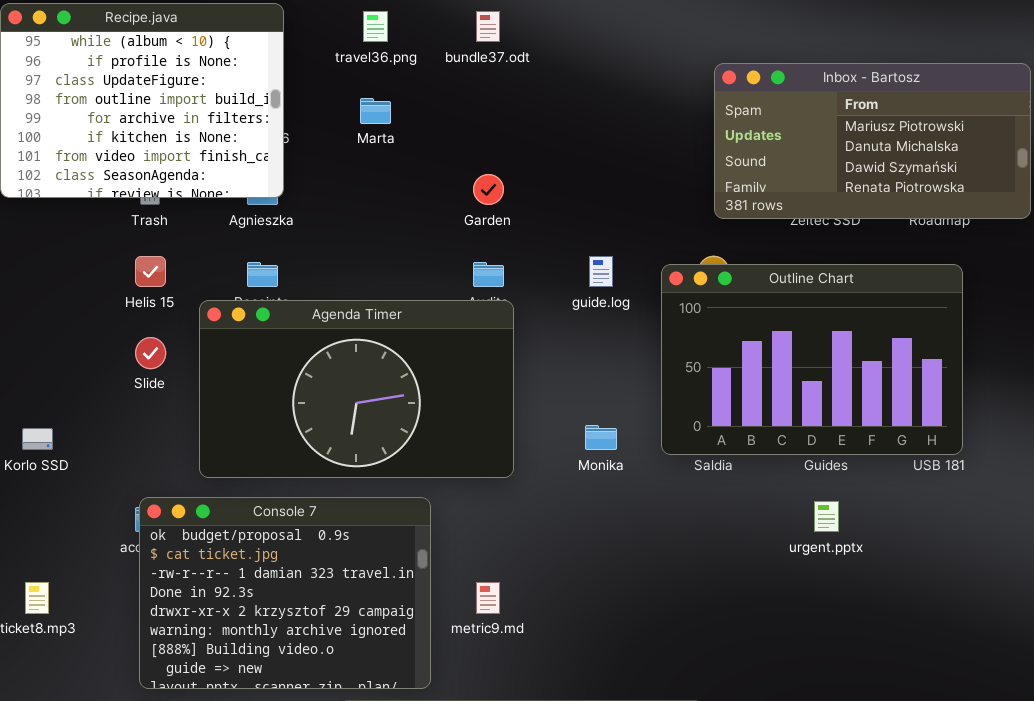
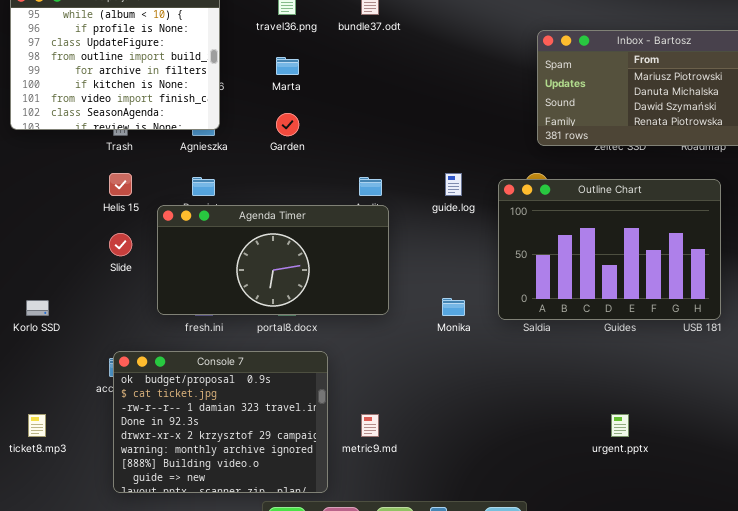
Garden: [473,174,504,205] -> [276,113,299,136], moved
Agenda Timer: [199,300,514,478] -> [157,205,389,315], resized
urgent.pptx: [814,501,839,532] -> [611,414,629,437], moved

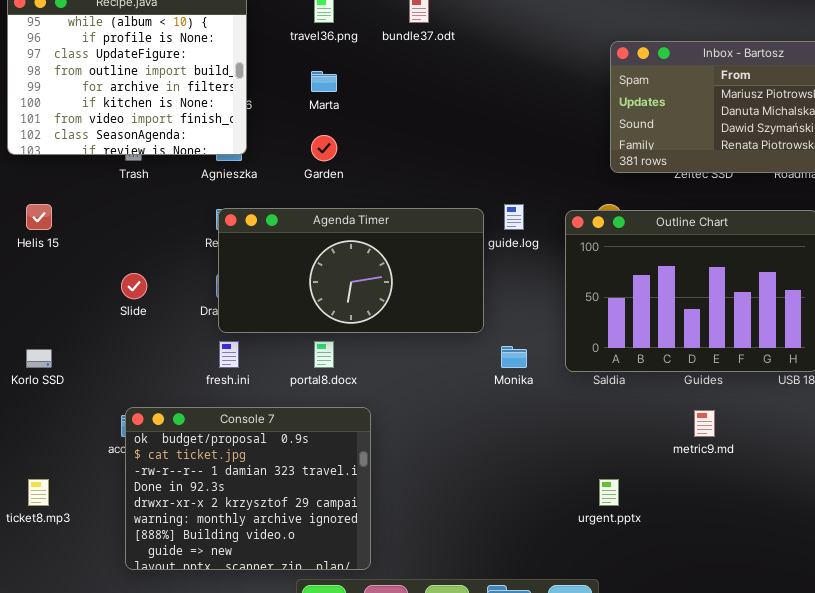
Helis 15: [109,173,132,196] -> [26,204,52,230], moved
Agenda Timer: [157,205,389,315] -> [218,208,484,333], moved
metric9.md: [361,414,379,437] -> [694,410,715,437], moved
urgent.pptx: [611,414,629,437] -> [599,479,619,506], moved

